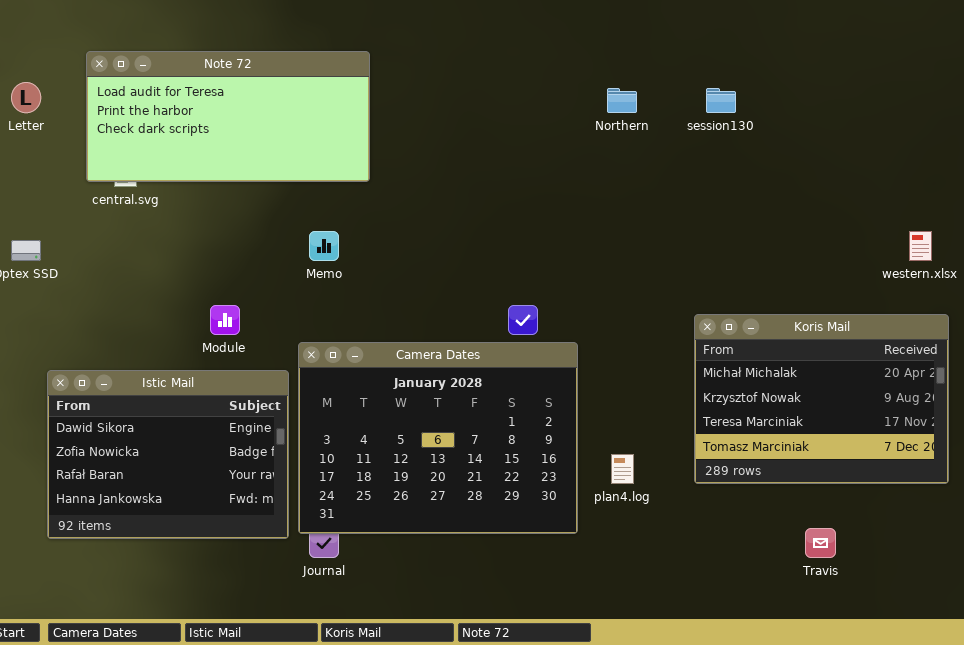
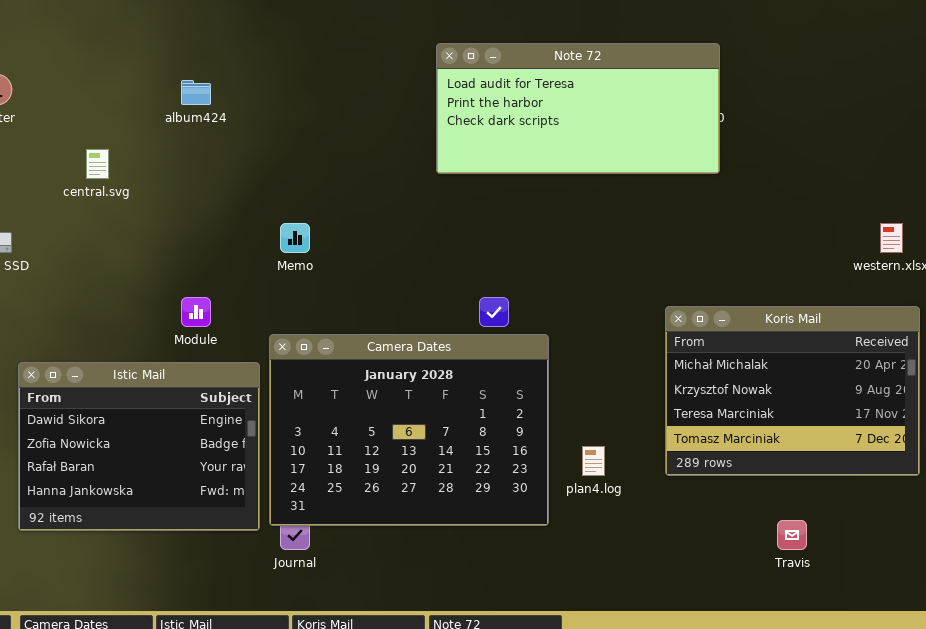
Note 72: [86,51,370,182] -> [436,43,720,174], moved

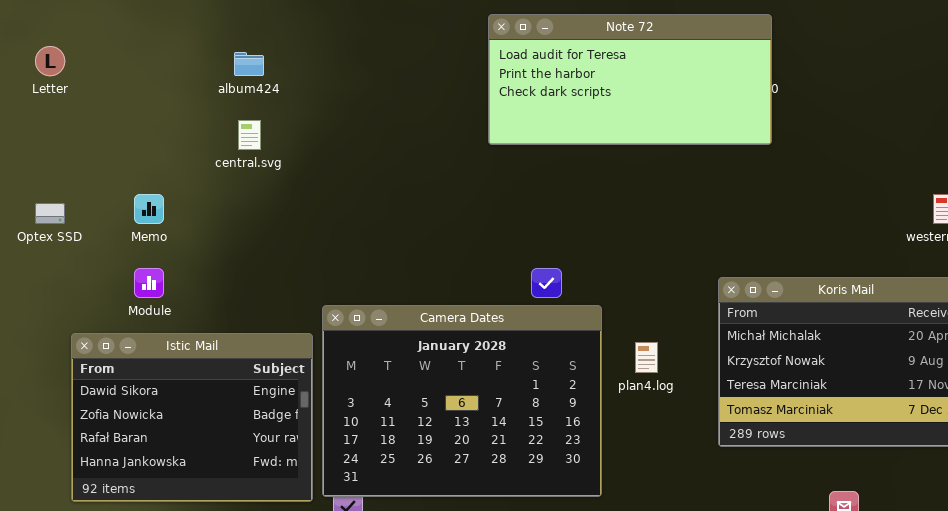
central.svg: [86,149,109,179] -> [238,120,261,150], moved
Memo: [280,223,310,253] -> [134,194,164,224], moved
Module: [181,297,211,327] -> [134,268,164,298], moved
plan4.log: [582,446,605,476] -> [635,342,658,373], moved

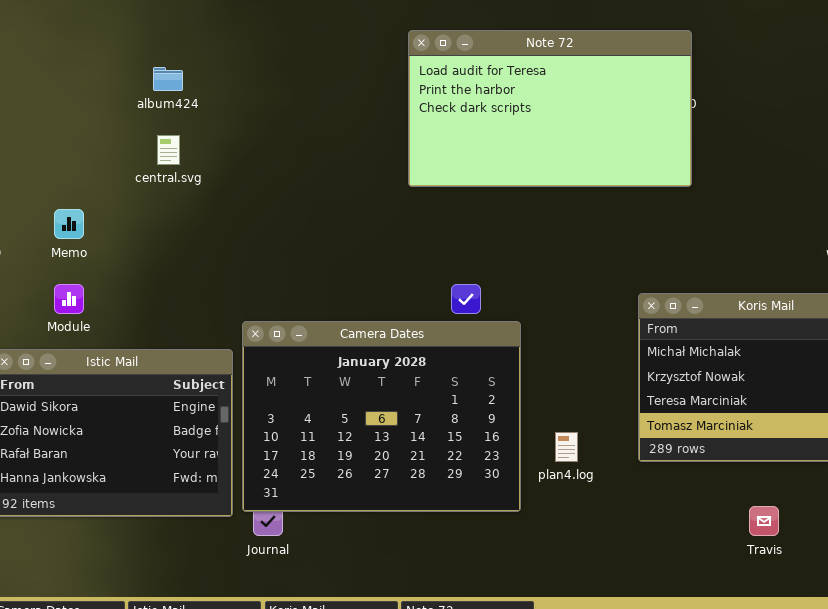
Note 72: [488,14,772,145] -> [408,30,692,187], resized
plan4.log: [635,342,658,373] -> [555,432,578,462], moved

